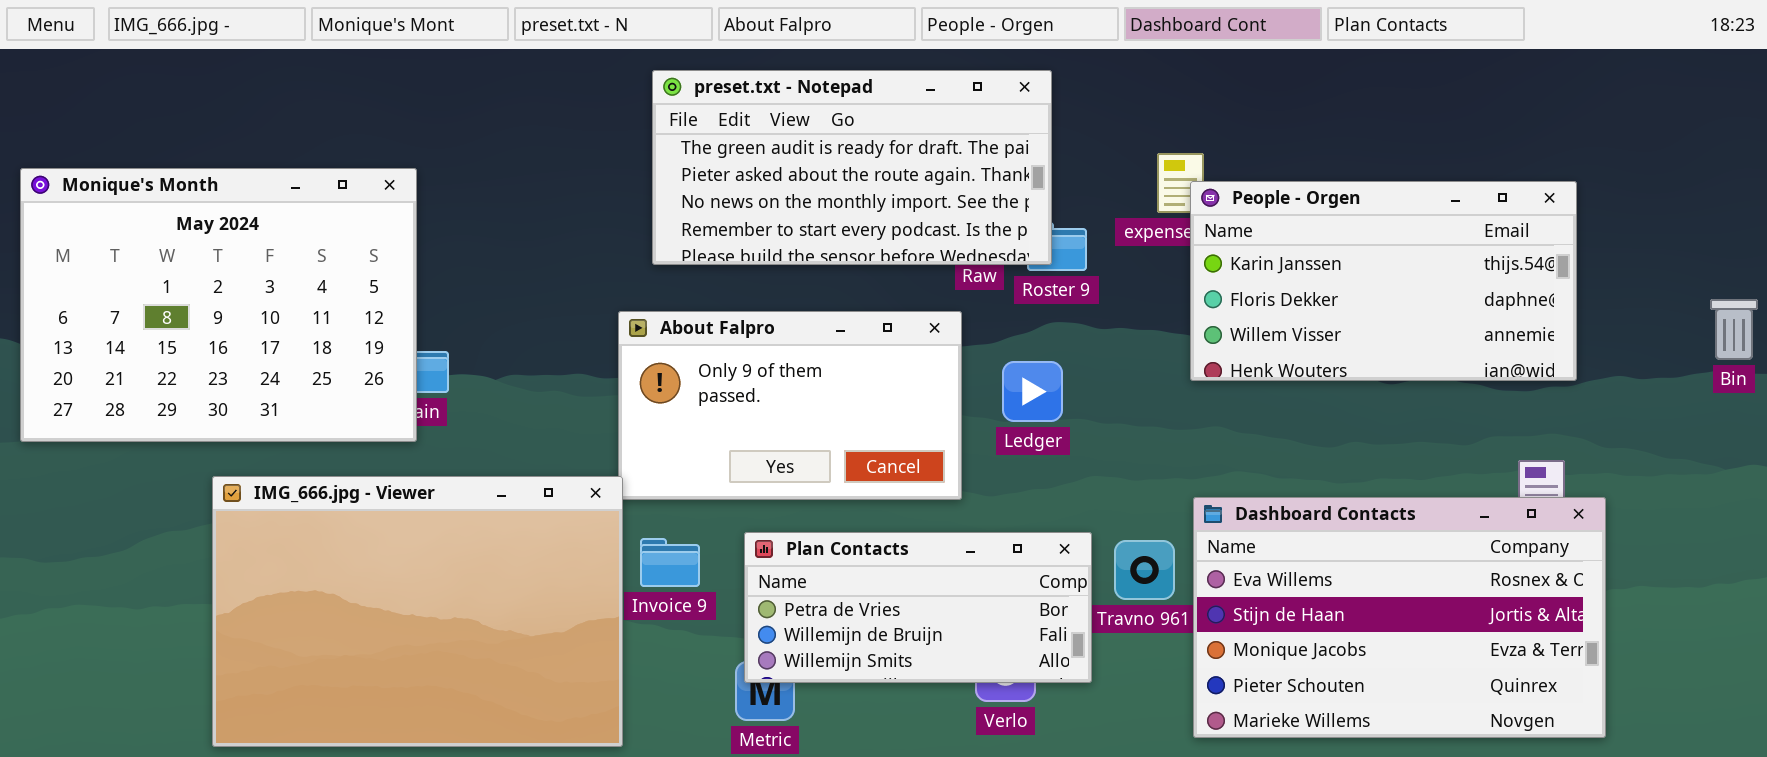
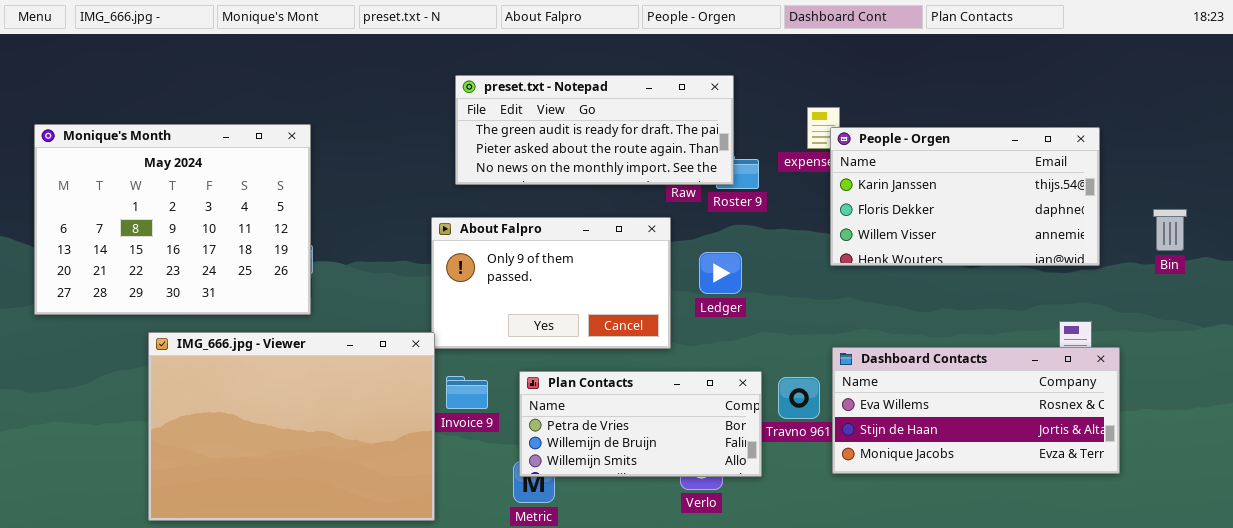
preset.txt - Notepad: [652,70,1052,265] -> [455,75,734,185], resized
Monique's Month: [20,168,417,442] -> [34,124,311,315], moved
Bin: [1710,299,1758,360] -> [1153,209,1187,251], moved
Dashboard Contacts: [1193,497,1606,738] -> [832,347,1120,474], resized

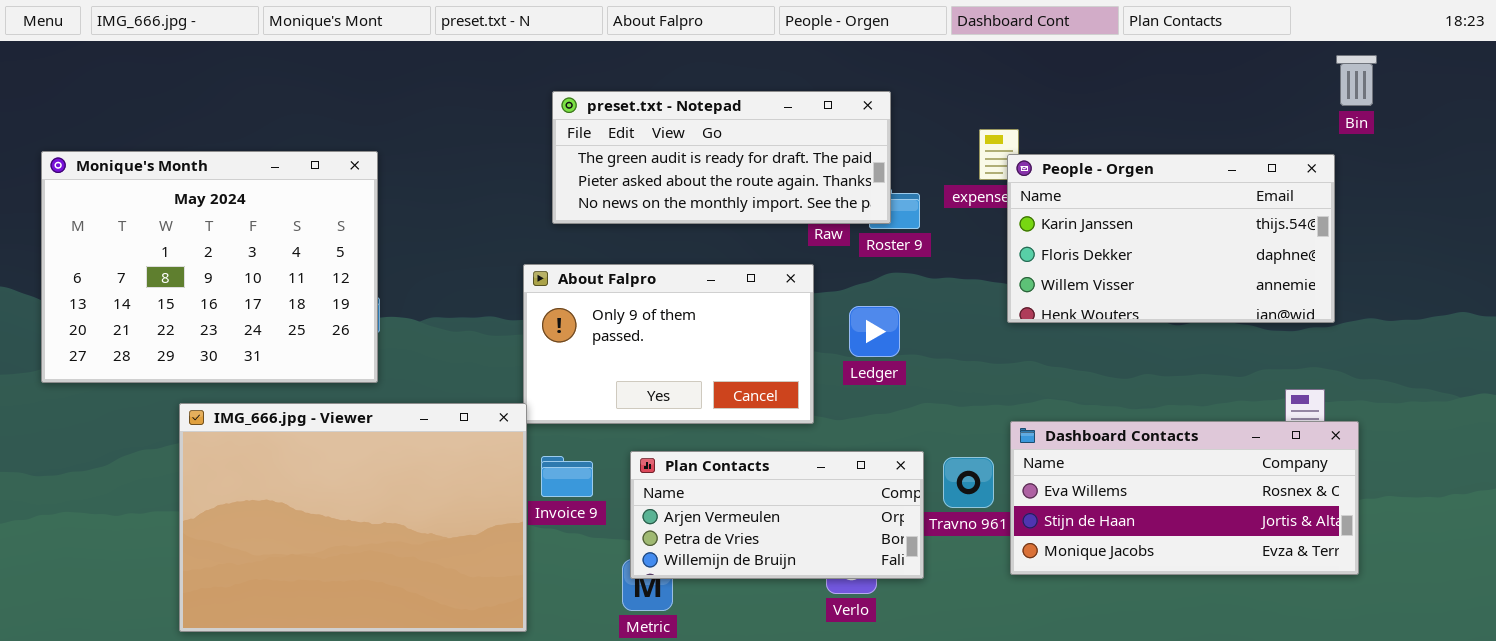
Bin: [1153,209,1187,251] -> [1336,55,1377,106], moved
Plan Contacts: [519,371,762,477] -> [630,451,924,579], scrolled up 1 row

